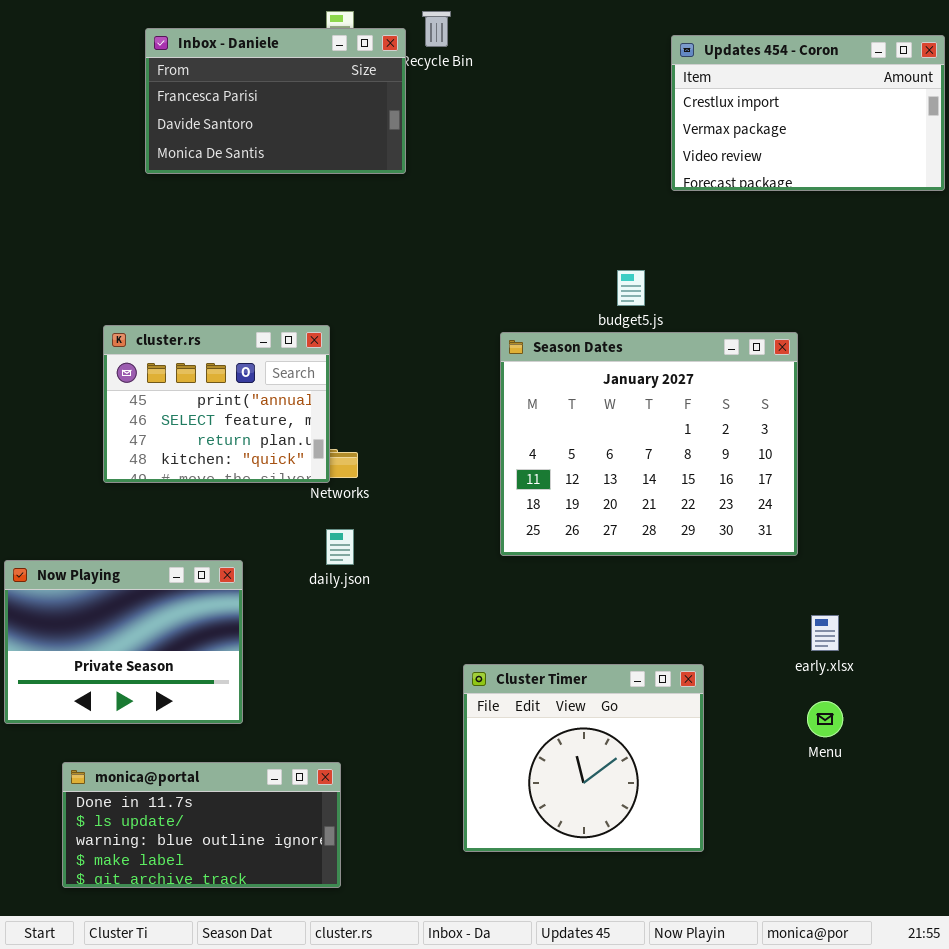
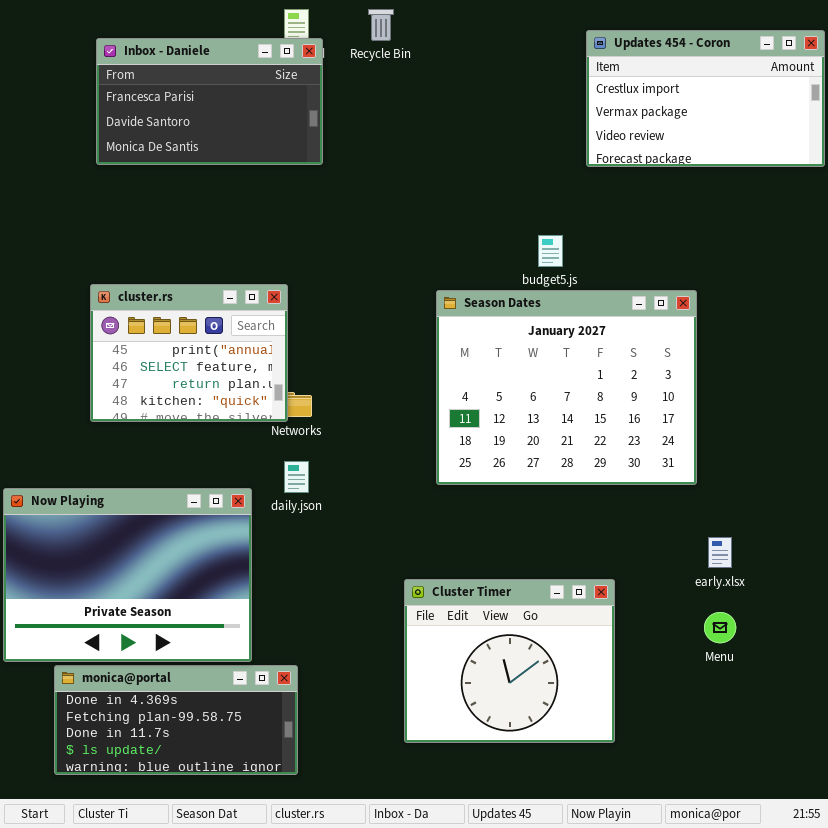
Inbox - Daniele: [145,28,406,174] -> [96,38,323,165], moved
Now Playing: [4,560,243,724] -> [3,488,252,662], resized
monica@portal: [62,762,341,888] -> [54,665,298,775], scrolled up 2 rows

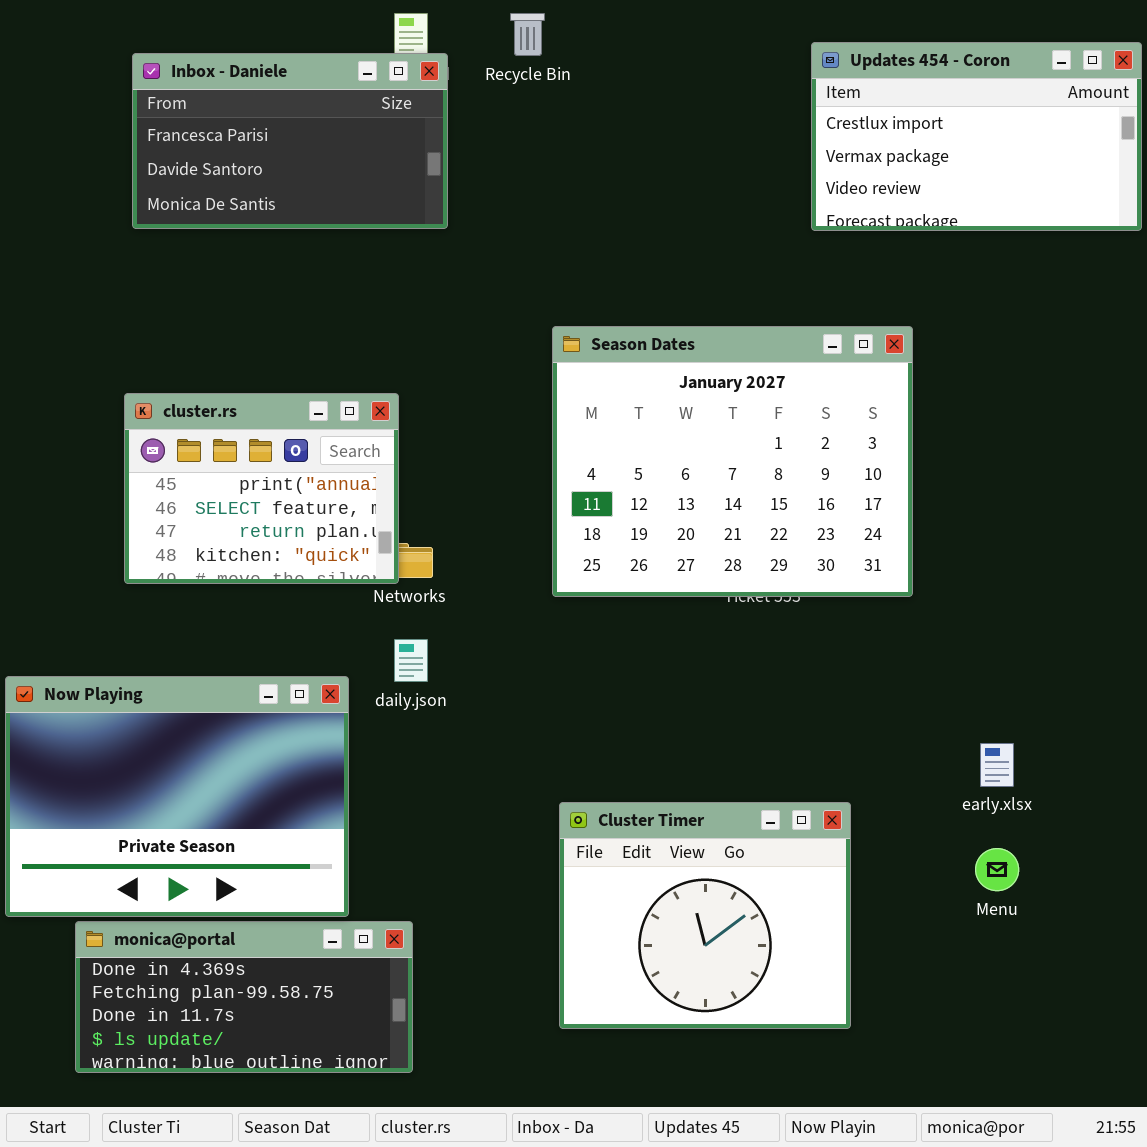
Season Dates: [436,290,697,485] -> [552,326,913,597], moved

